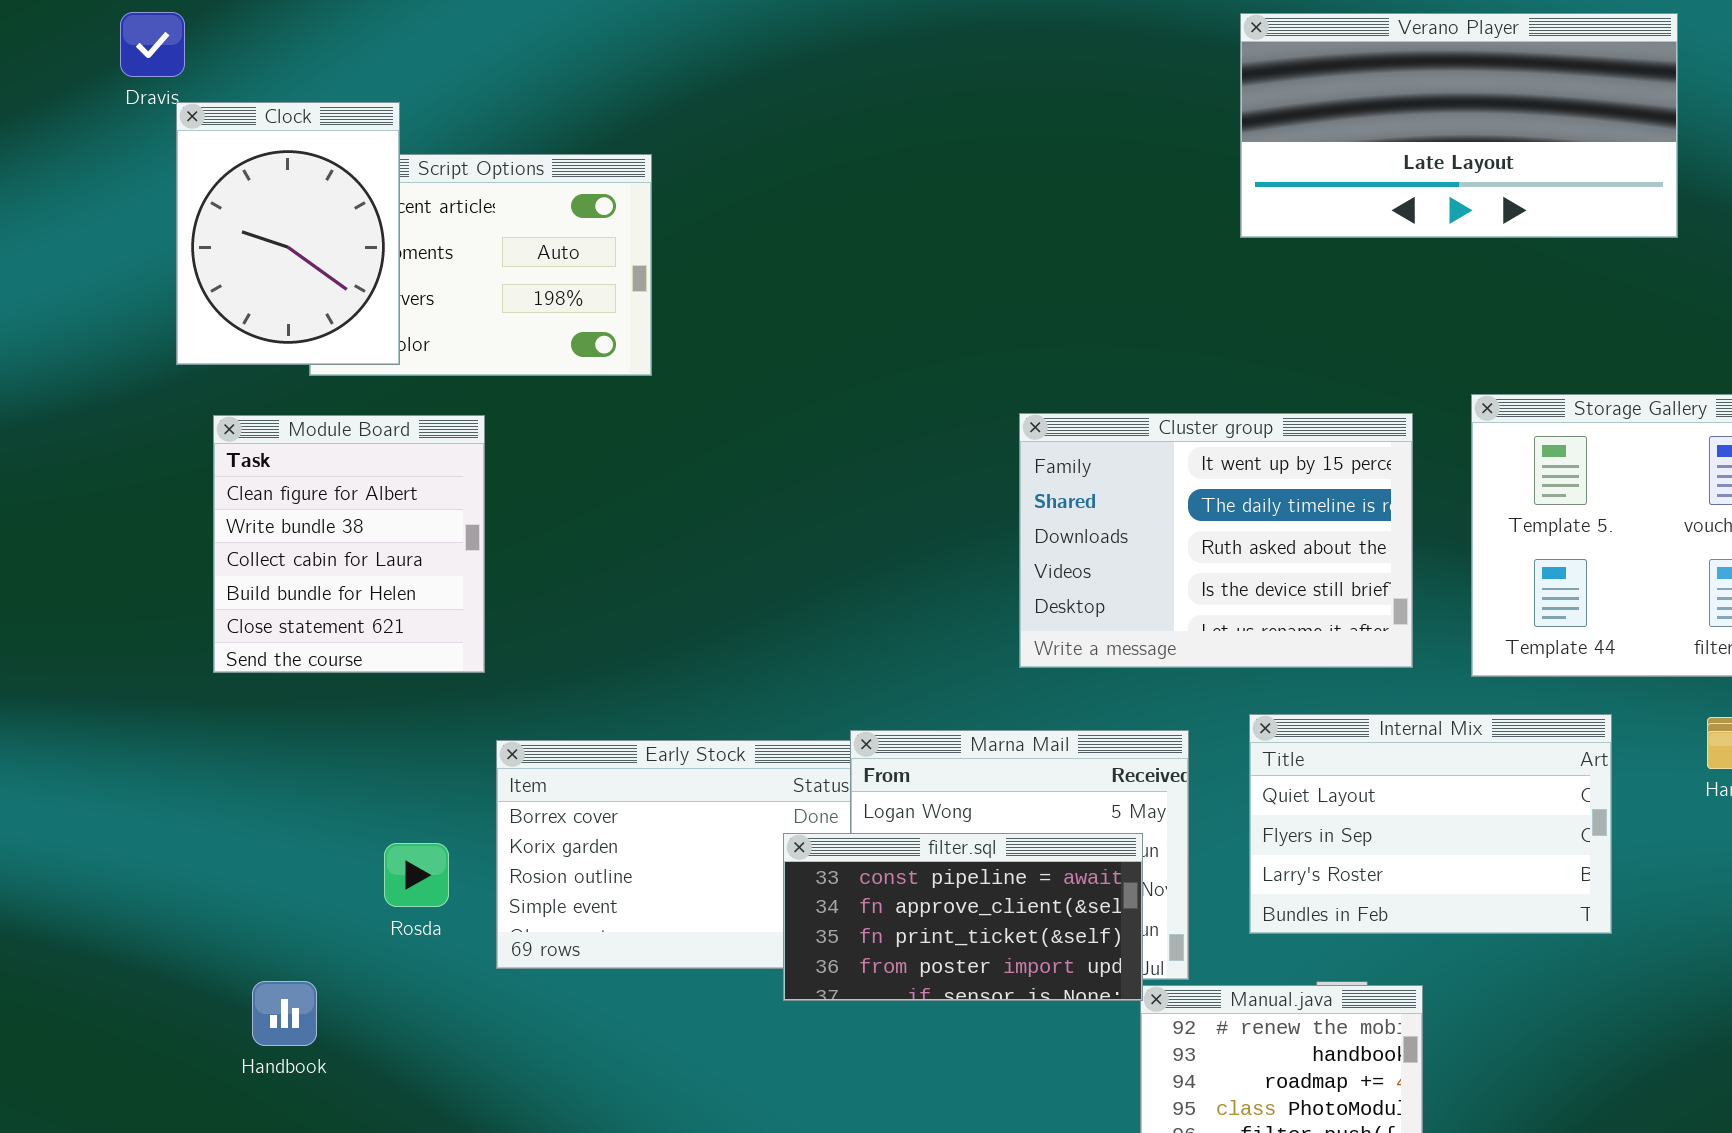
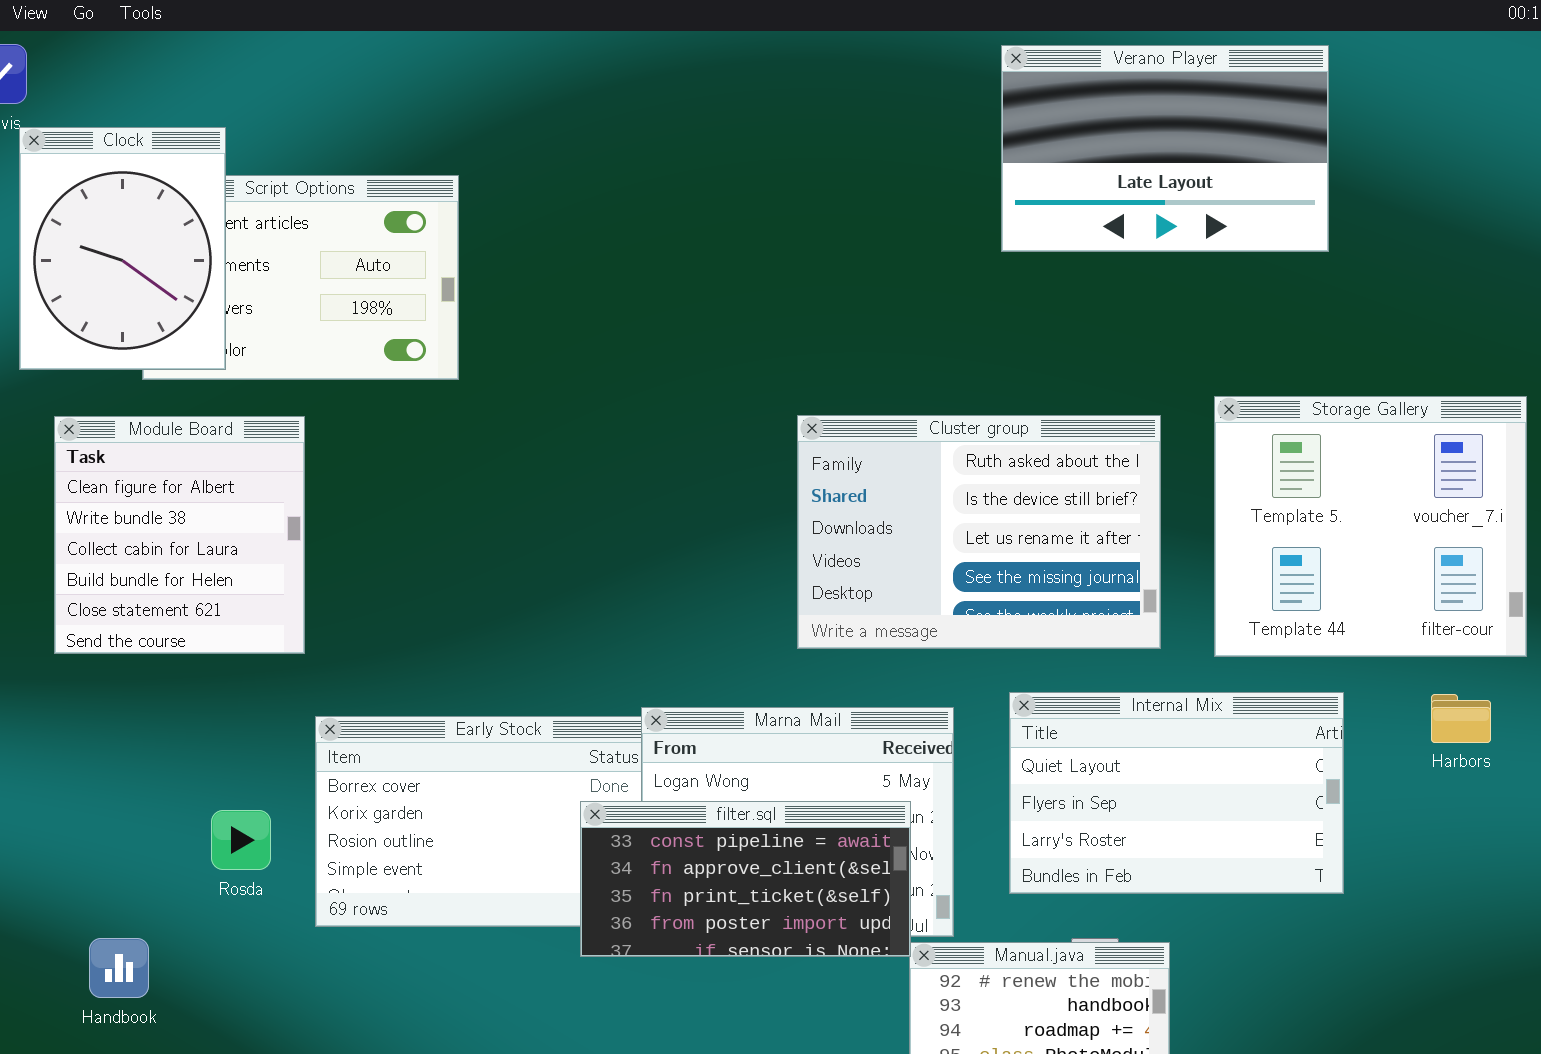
Verano Player: [1240,13,1678,238] -> [1001,45,1329,252], resized
Cluster group: [1019,413,1413,668] -> [797,415,1161,649], scrolled down 2 rows

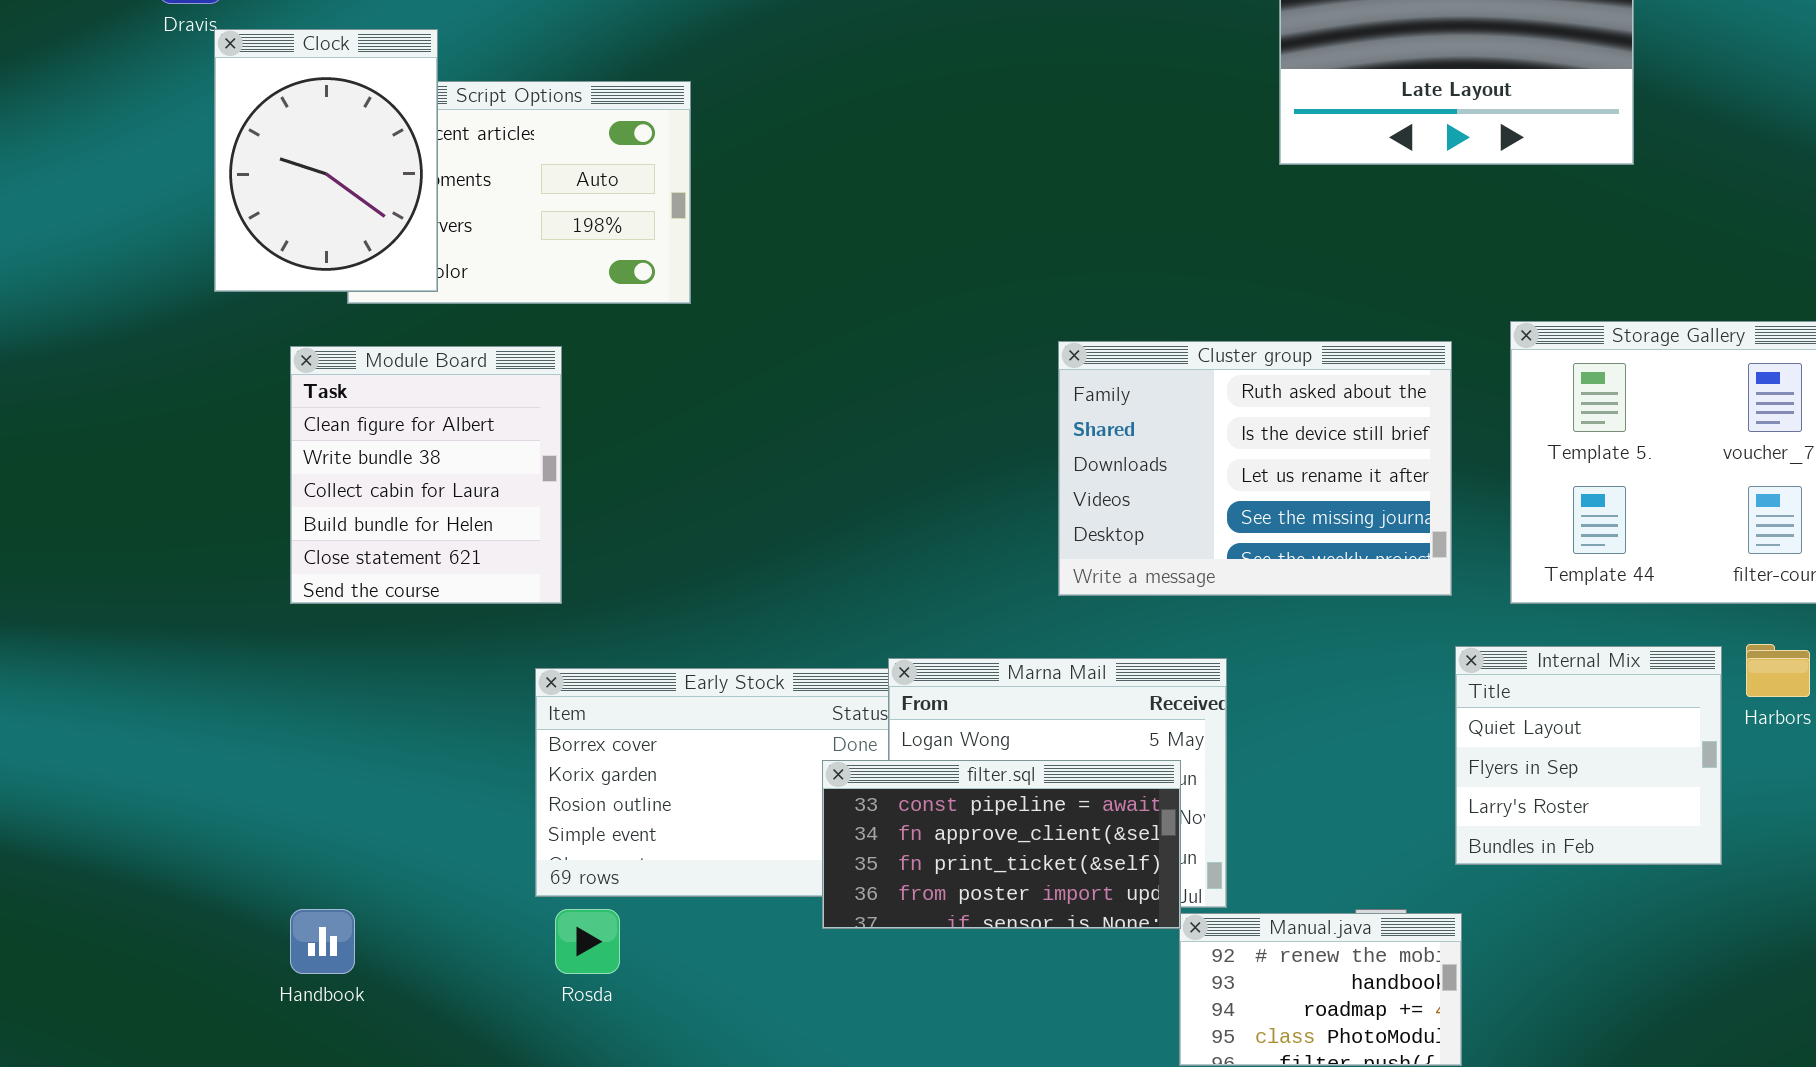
Module Board: [54,416,305,654] -> [290,346,562,604], moved
Internal Mix: [1009,692,1344,894] -> [1455,646,1722,865], moved, resized
Rosda: [211,810,271,870] -> [555,909,620,974], moved

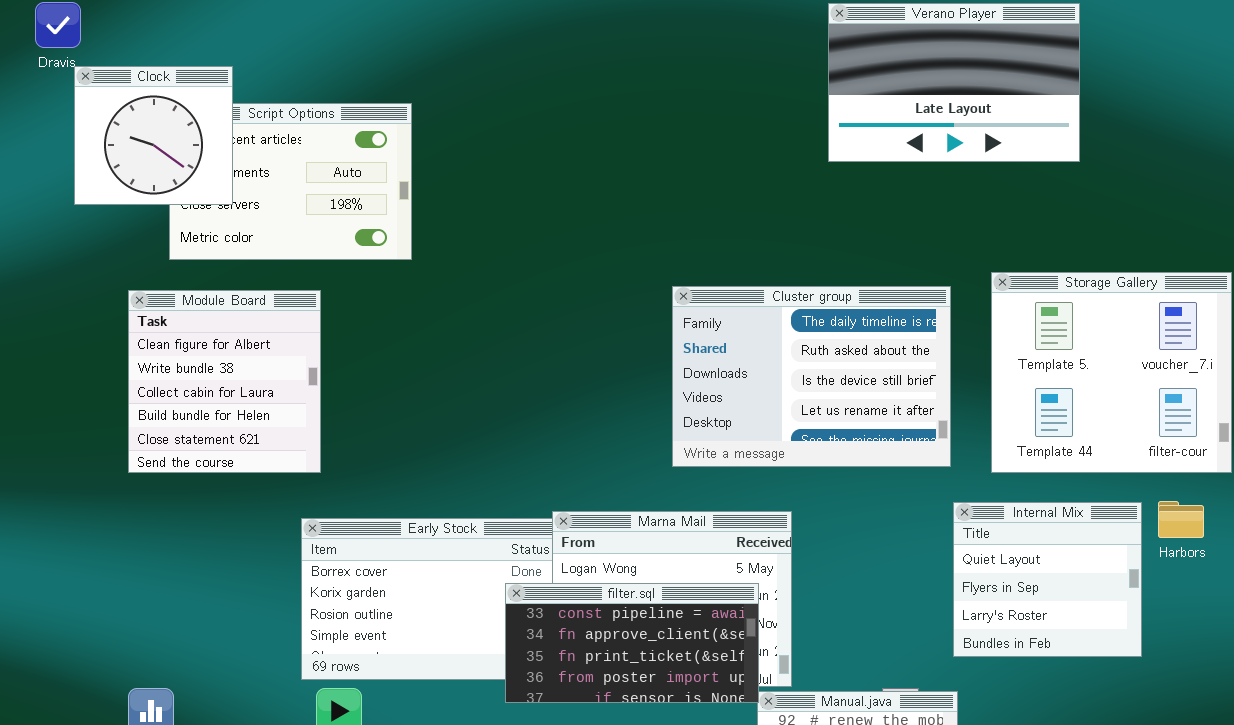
Clock: [214,29,438,292] -> [74,66,233,205], resized
Cluster group: [1058,341,1452,596] -> [672,286,951,467], scrolled up 1 row

